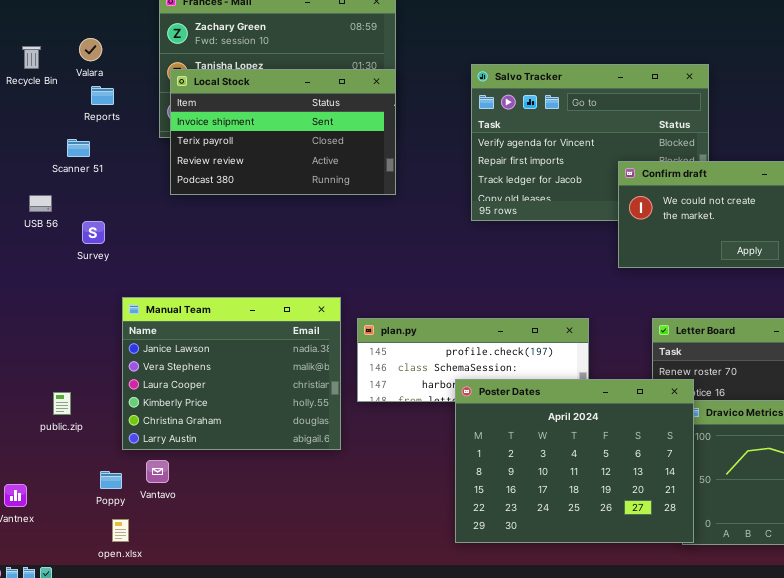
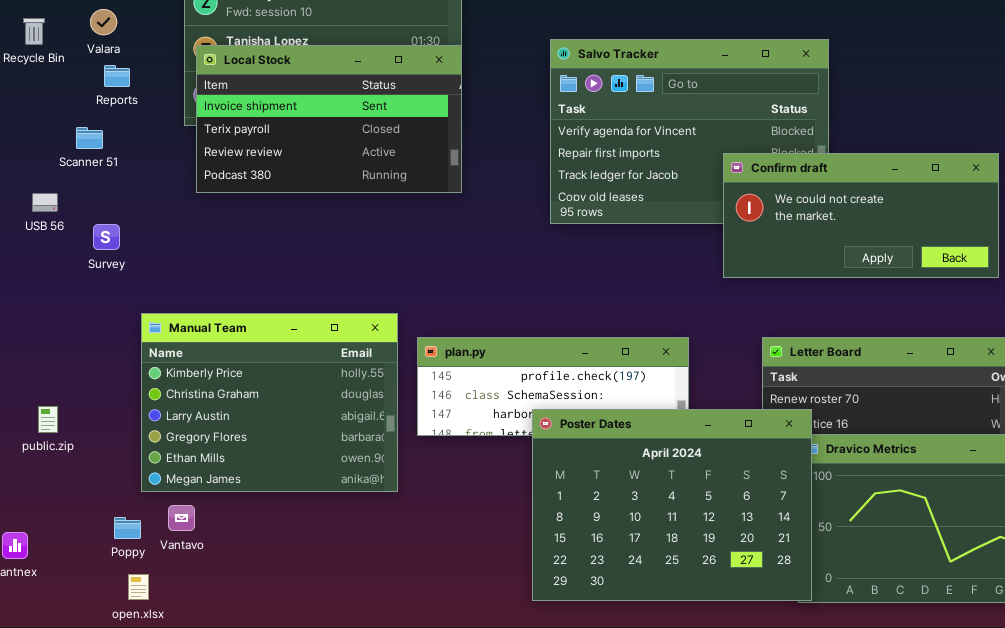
Manual Team: [122,297,341,450] -> [141,313,398,492], scrolled down 3 rows
public.zip: [53,392,71,415] -> [38,406,58,433], moved

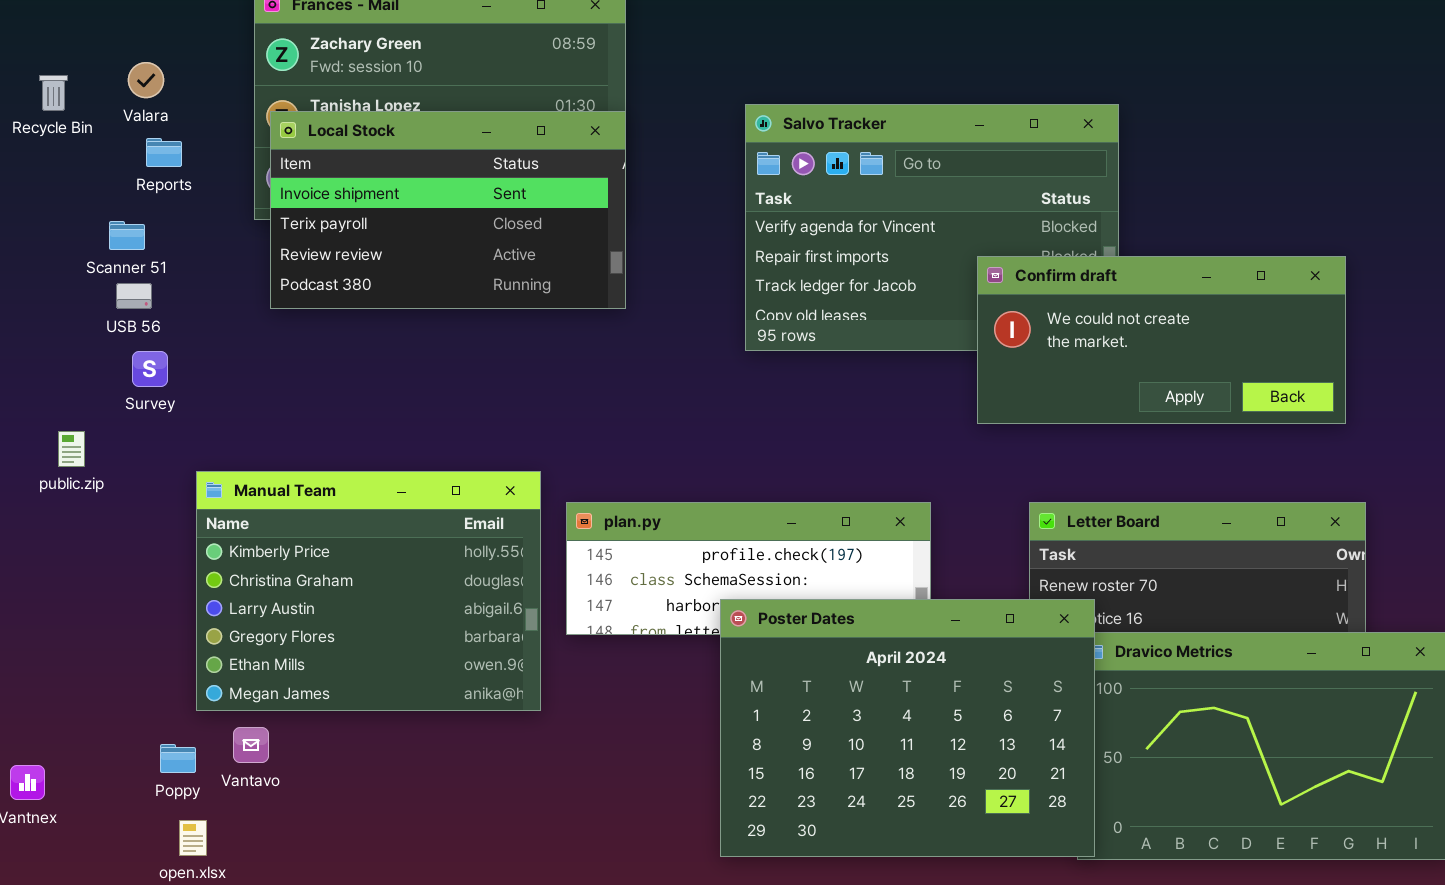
USB 56: [32,193,58,212] -> [116,283,152,309], moved
public.zip: [38,406,58,433] -> [58,431,85,467], moved

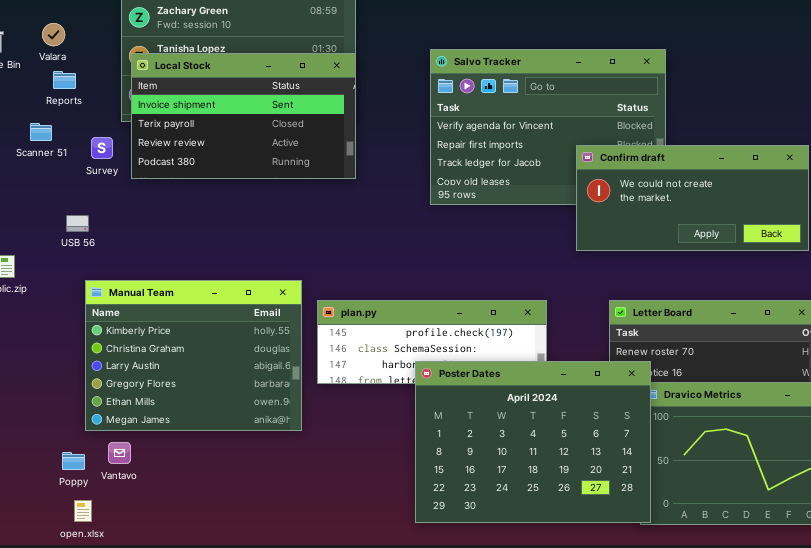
USB 56: [116,283,152,309] -> [66,215,89,232], moved
Survey: [132,351,168,387] -> [91,137,113,159], moved

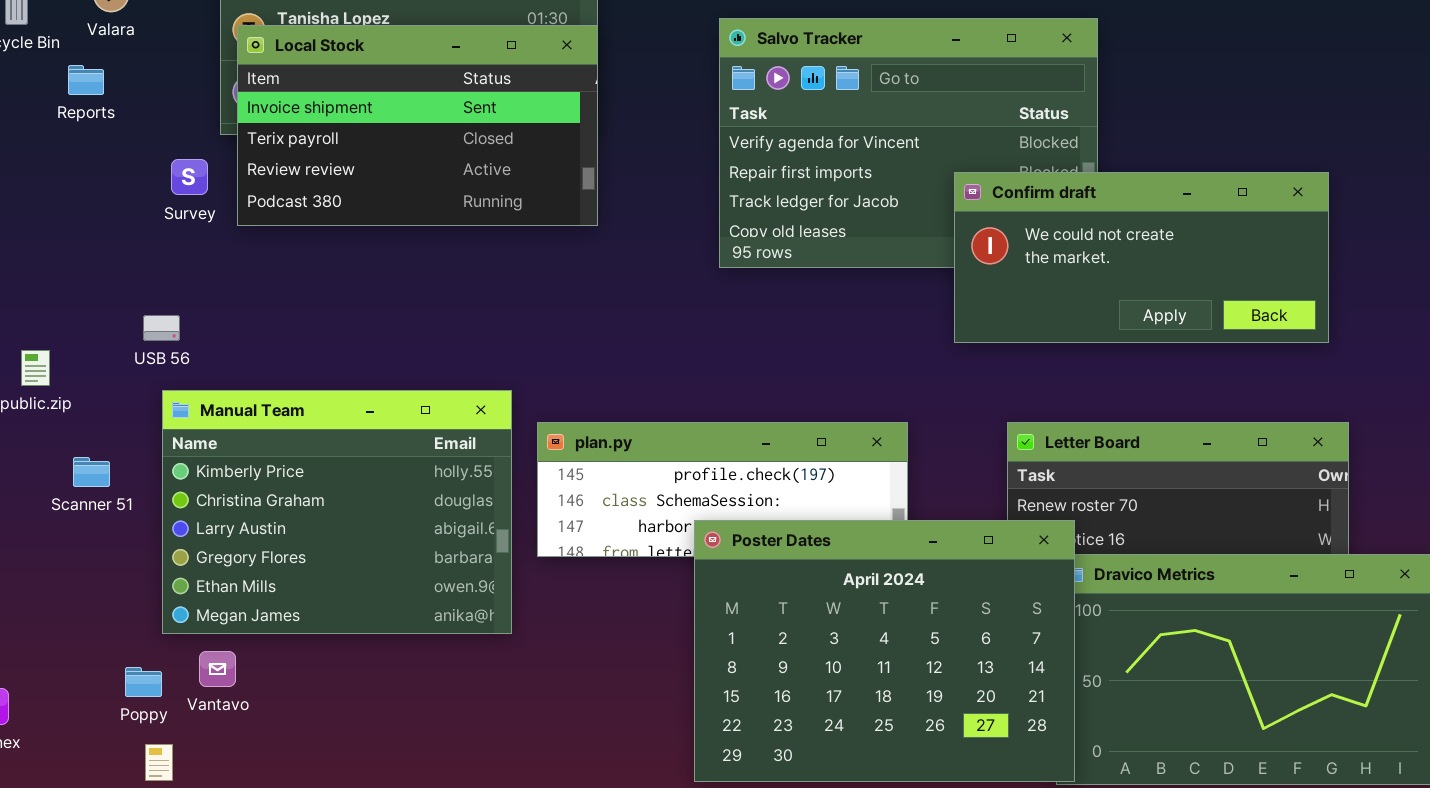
Reports: [53,71,76,89] -> [68,65,104,95], moved
Scanner 51: [30,123,52,141] -> [73,457,110,487], moved
USB 56: [66,215,89,232] -> [143,315,180,341], moved

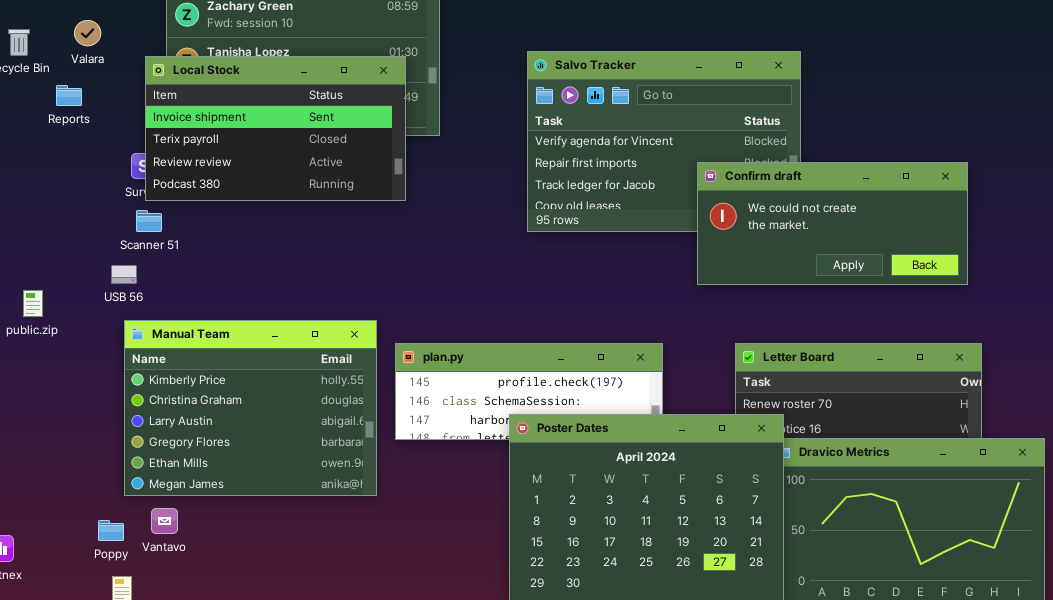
Local Stock: [237,25,598,226] -> [145,56,406,201], moved
Scanner 51: [73,457,110,487] -> [136,210,162,232], moved

